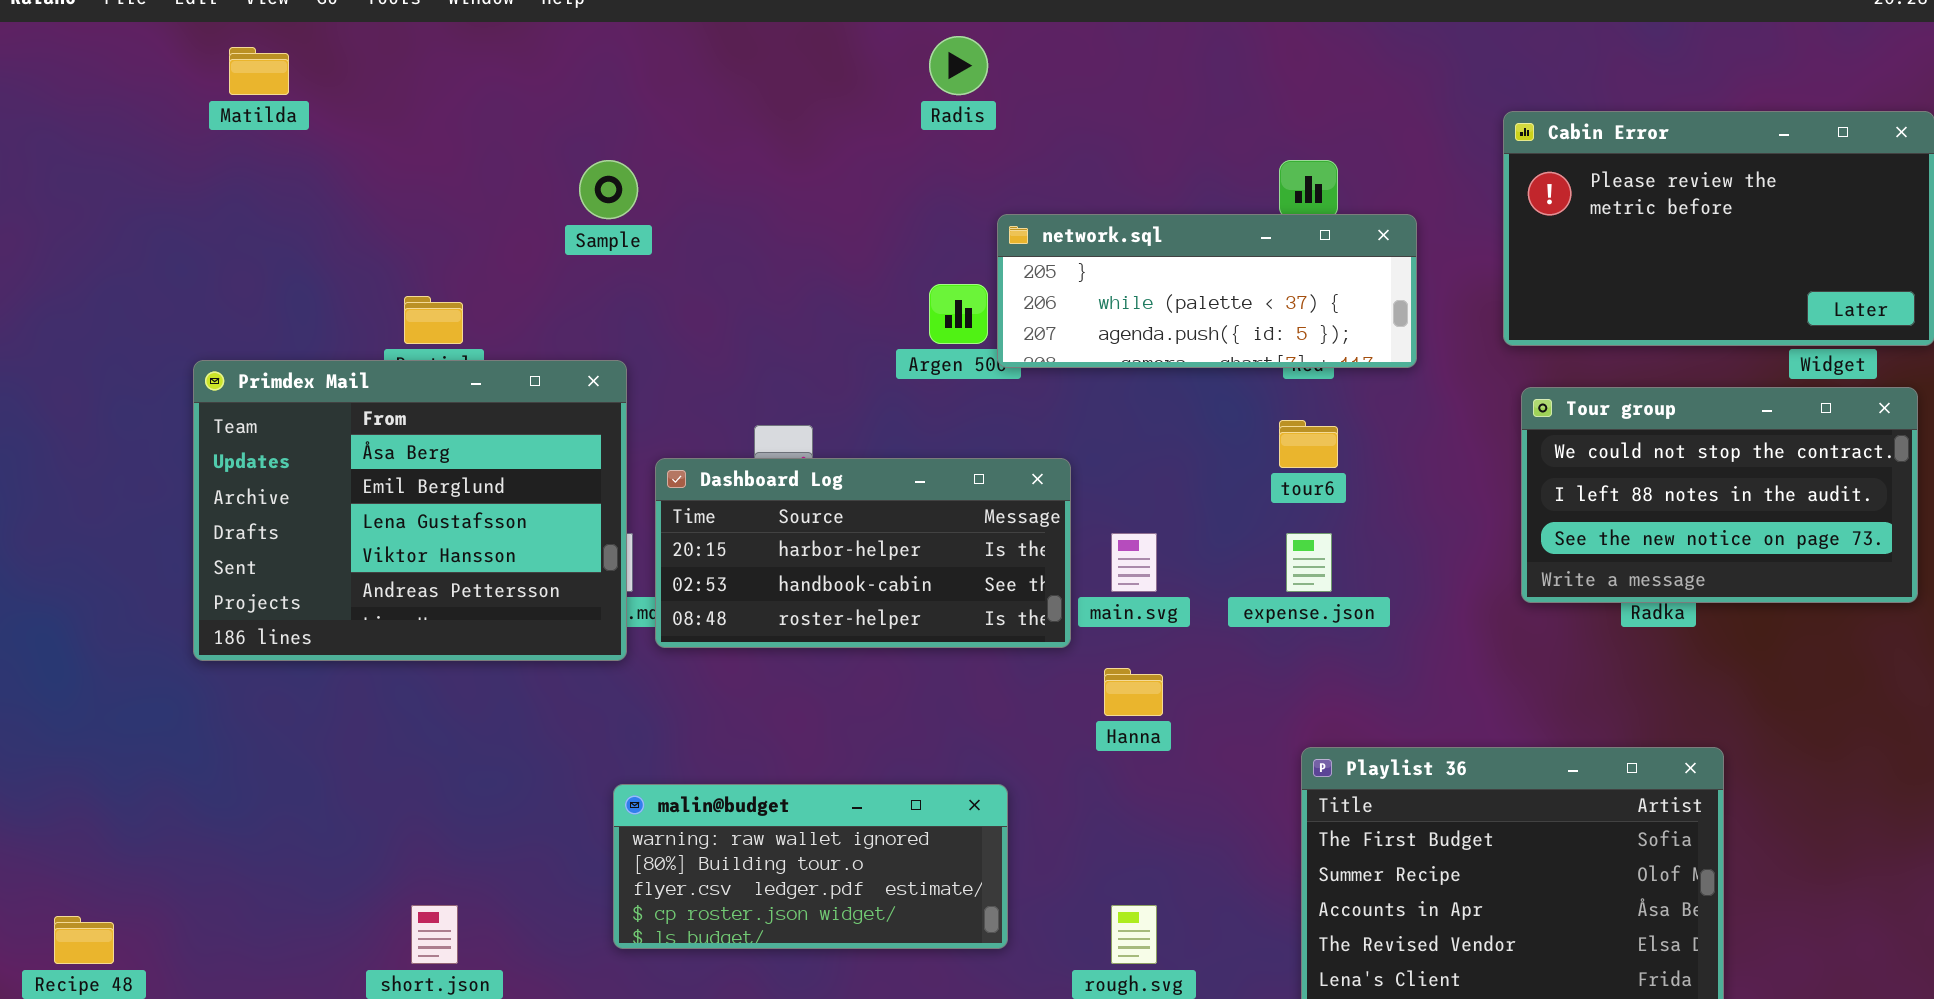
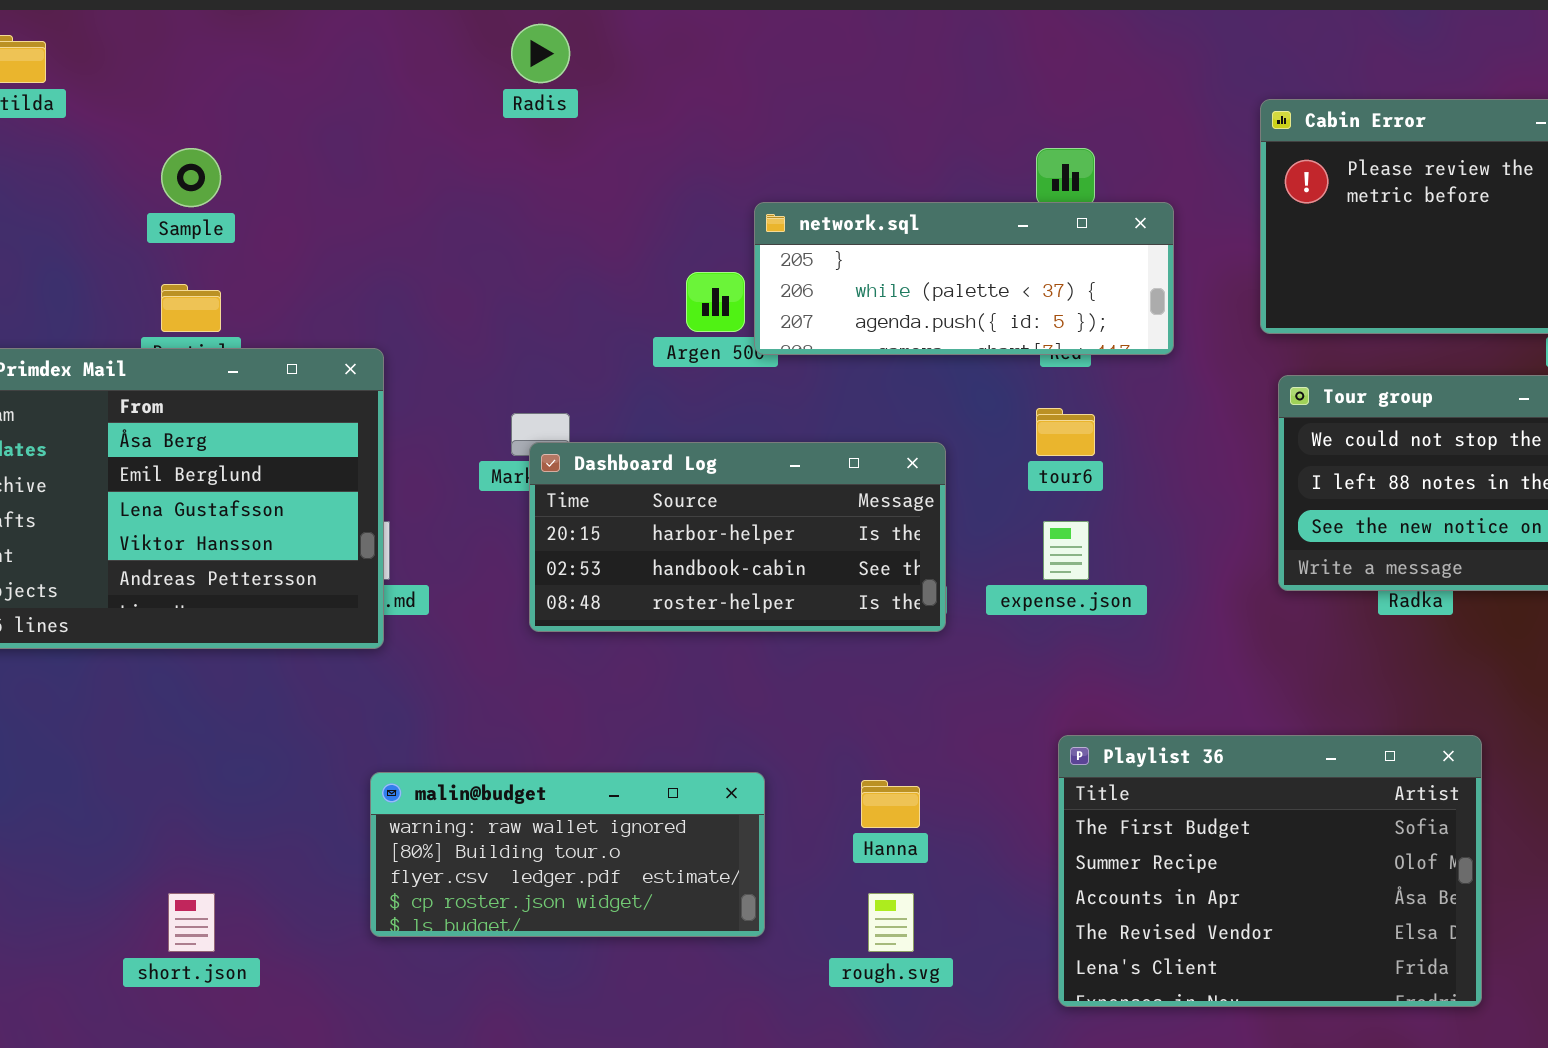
Radis: [929,36,988,95] -> [511,24,570,83], moved
Sample: [579,160,638,219] -> [161,148,221,207], moved
Dashboard Log: [655,458,1071,648] -> [529,442,946,632], moved
Hanna: [1104,668,1163,716] -> [861,780,920,828], moved

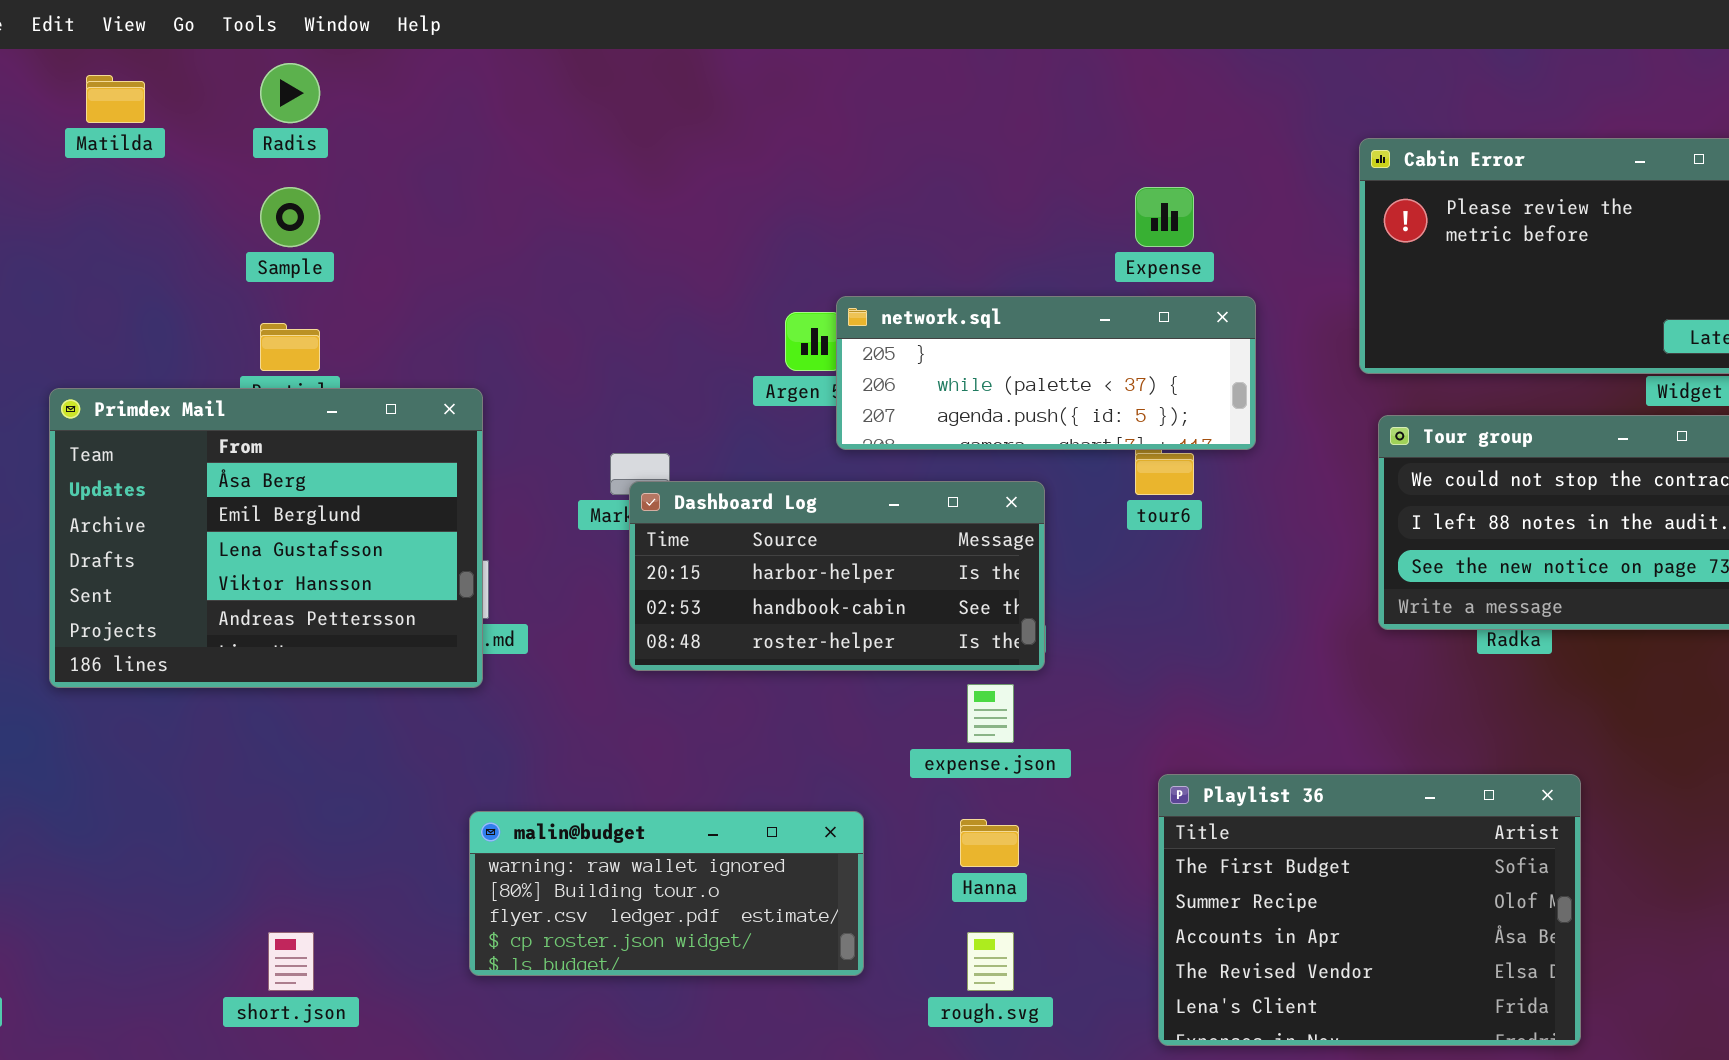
Radis: [511,24,570,83] -> [260,63,320,123], moved
network.sql: [754,202,1174,355] -> [836,296,1256,450], moved
expense.json: [1043,521,1089,580] -> [967,684,1014,743], moved

